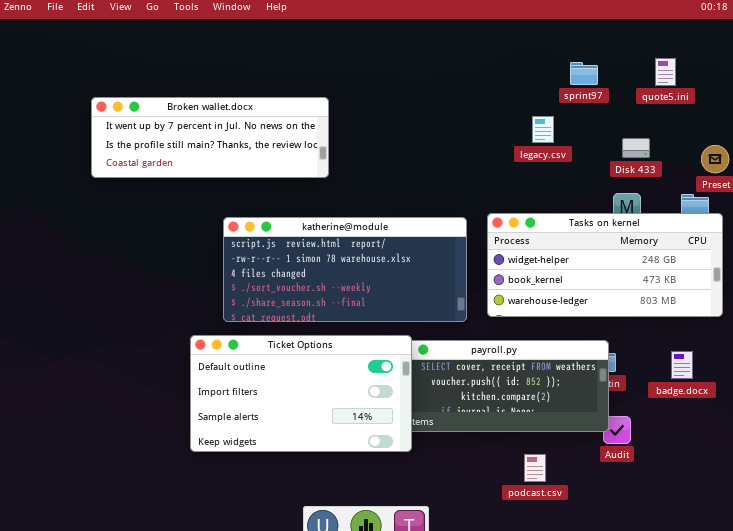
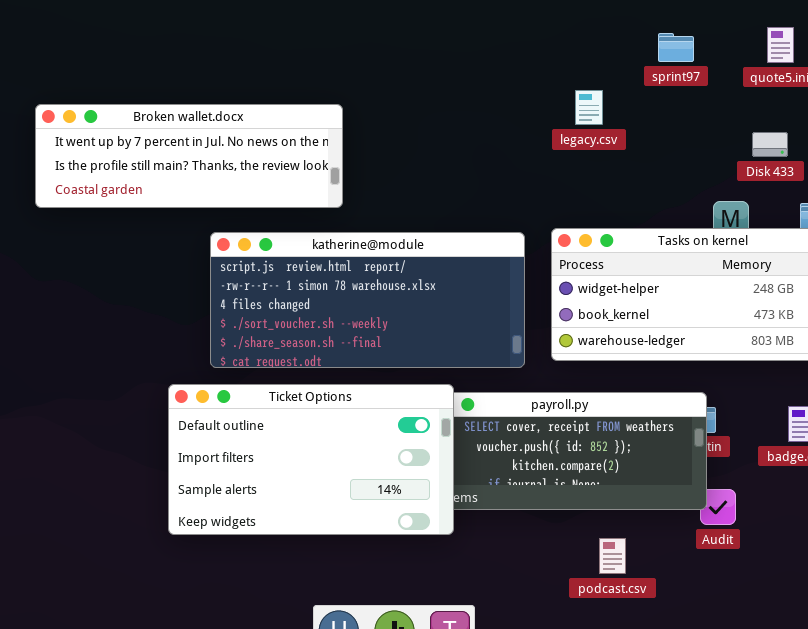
Broken wallet.docx: [91,97,329,178] -> [35,104,343,208], moved
legacy.csv: [532,116,554,143] -> [575,90,603,125], moved
Disk 433: [622,138,650,158] -> [752,132,788,157], moved

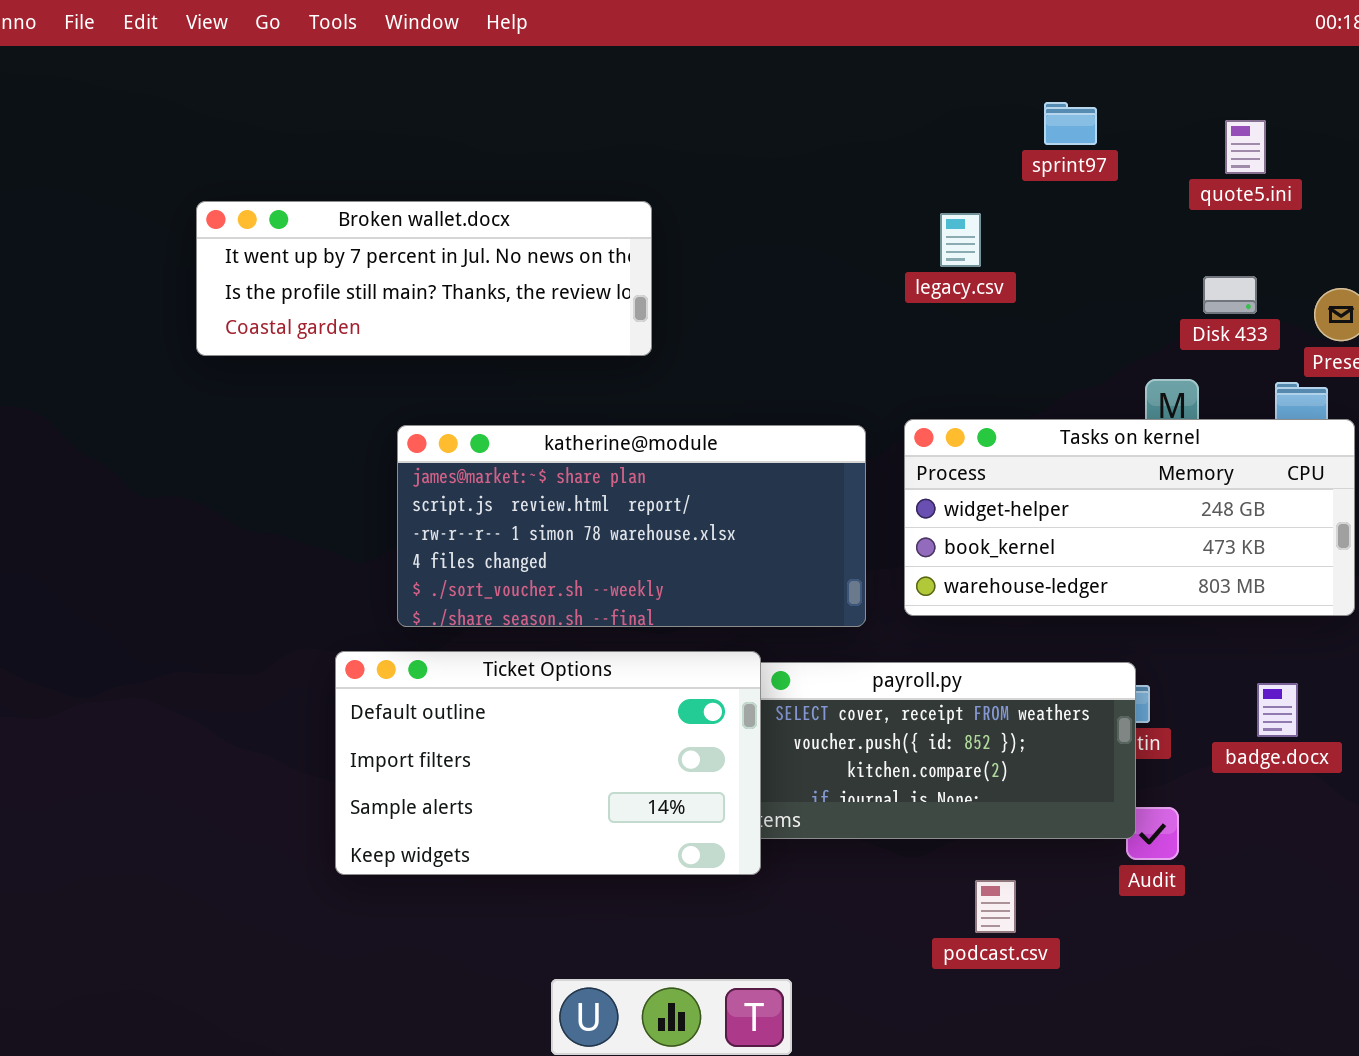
sprint97: [658,33,694,62] -> [1044,102,1097,145], moved
Broken wallet.docx: [35,104,343,208] -> [196,201,652,356], moved
katherine@module: [210,232,525,368] -> [397,425,866,627], scrolled up 1 row

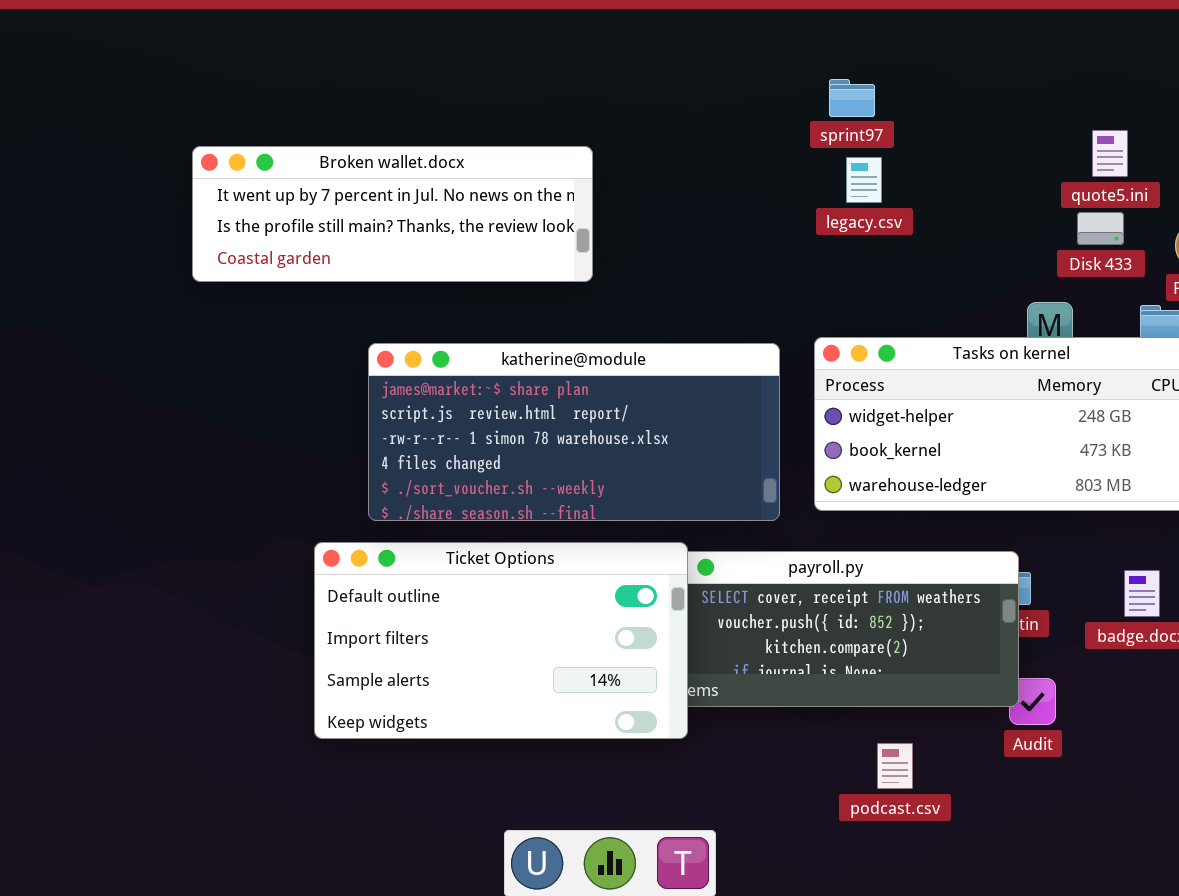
sprint97: [1044,102,1097,145] -> [829,79,875,117], moved
quote5.ini: [1225,120,1266,174] -> [1092,130,1128,177], moved

